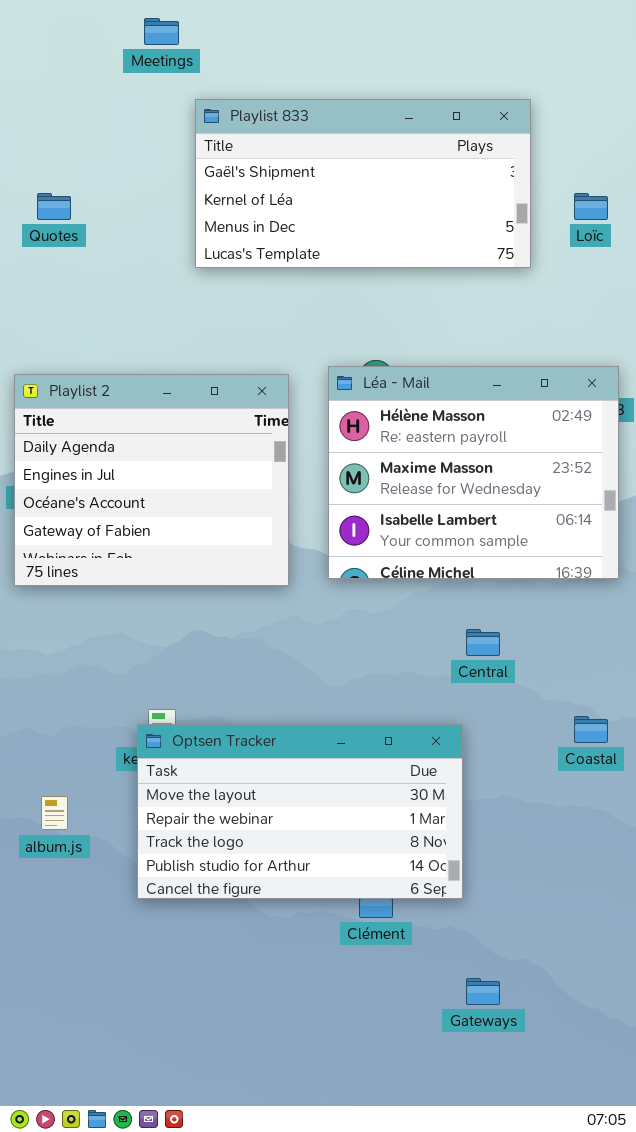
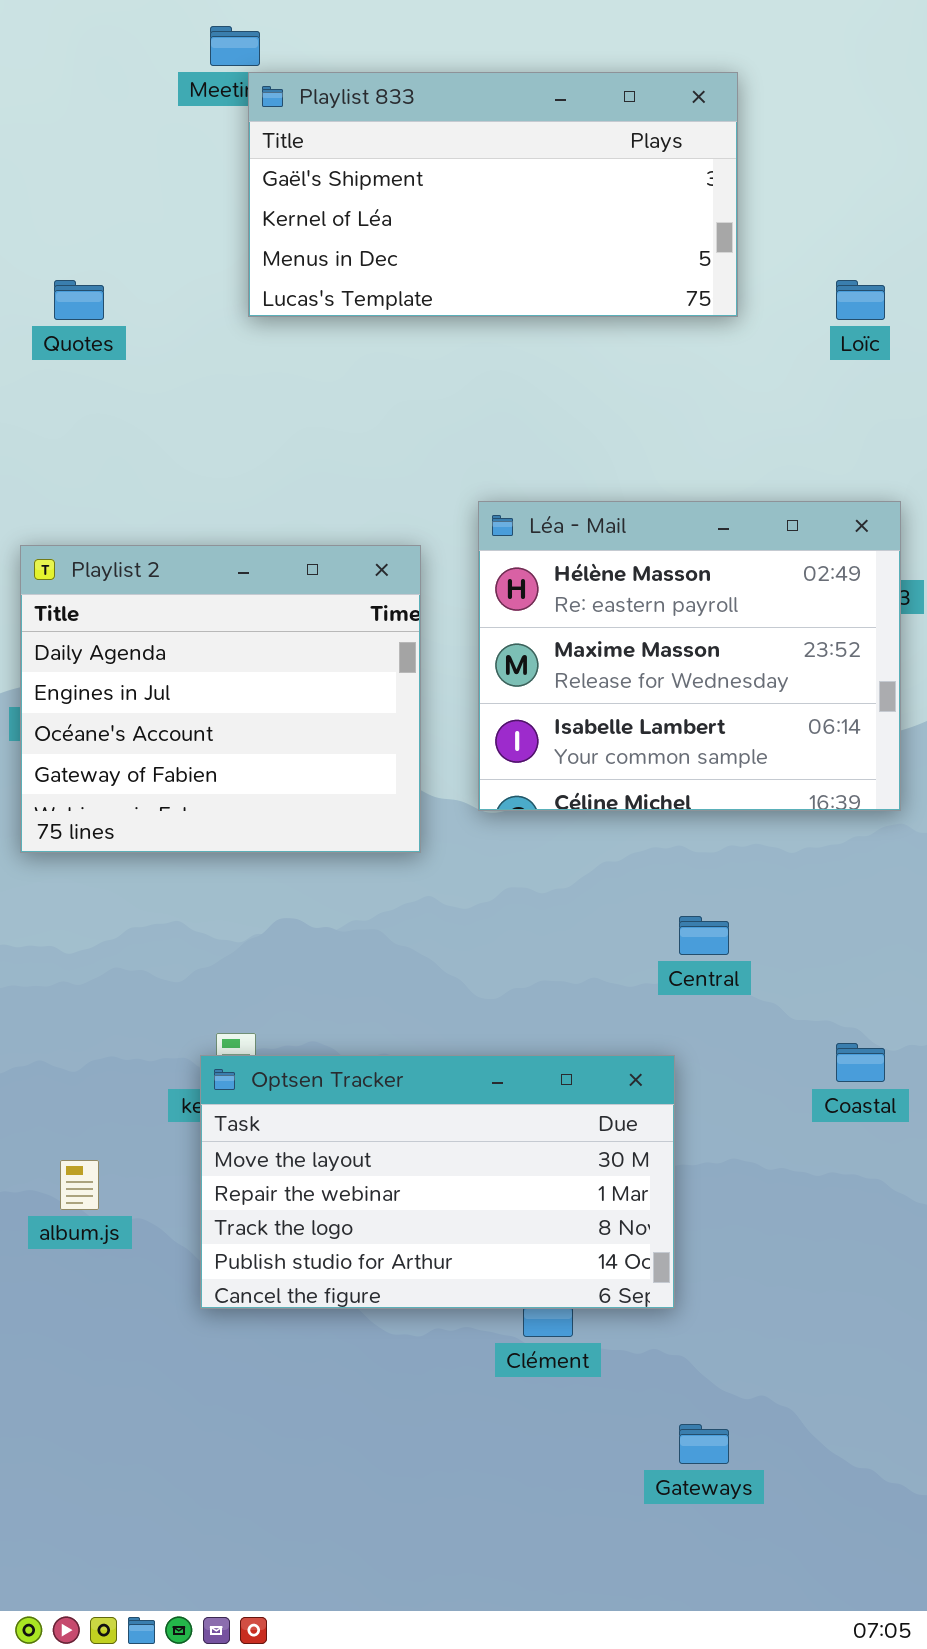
Playlist 833: [195,99,531,268] -> [248,72,738,317], moved
Léa - Mail: [328,366,619,579] -> [478,501,901,811], moved

